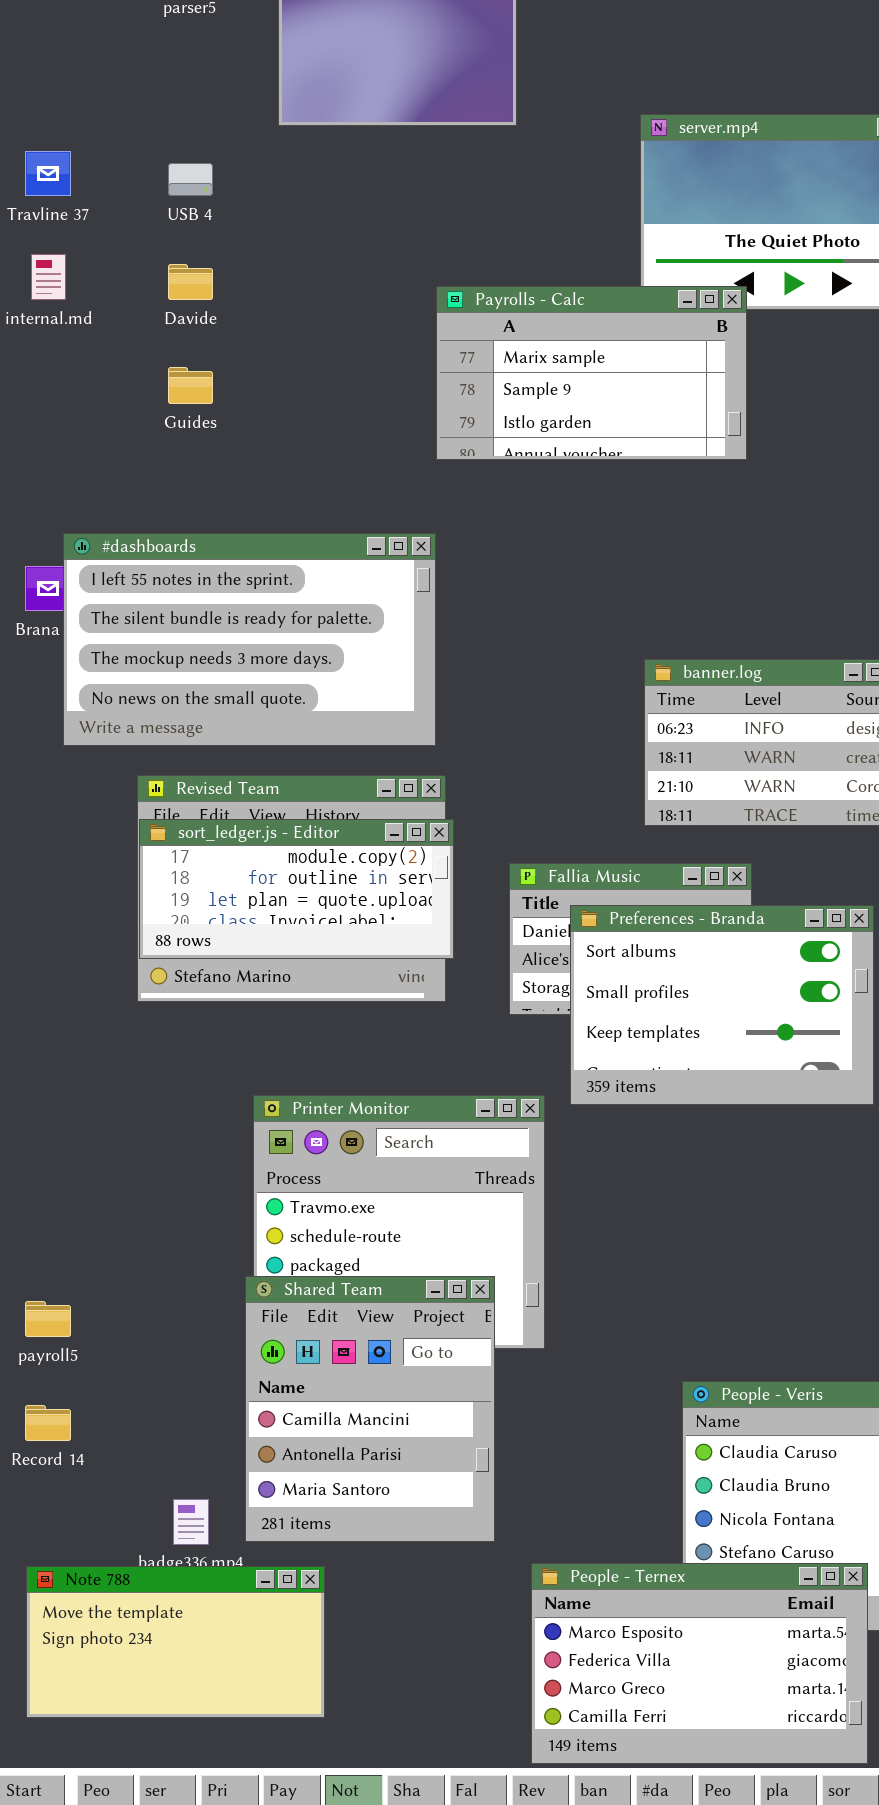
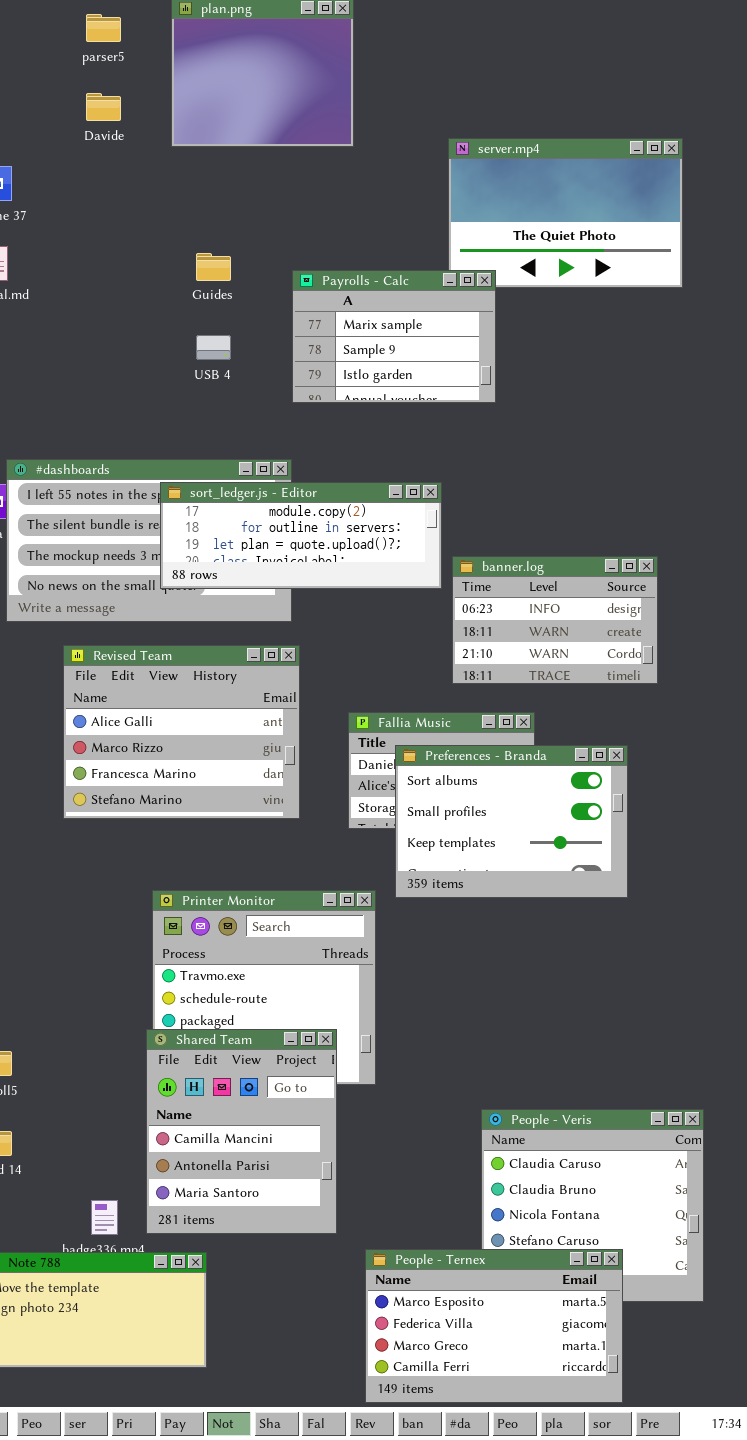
USB 4: [168,163,213,196] -> [196,335,231,360], moved
Davide: [168,264,213,300] -> [86,93,121,121], moved
Payrolls - Calc: [436,286,747,460] -> [292,270,496,403], resized
Guides: [168,367,213,404] -> [196,253,231,281], moved
sort_ledger.js - Editor: [139,819,454,959] -> [160,482,442,589], moved, resized

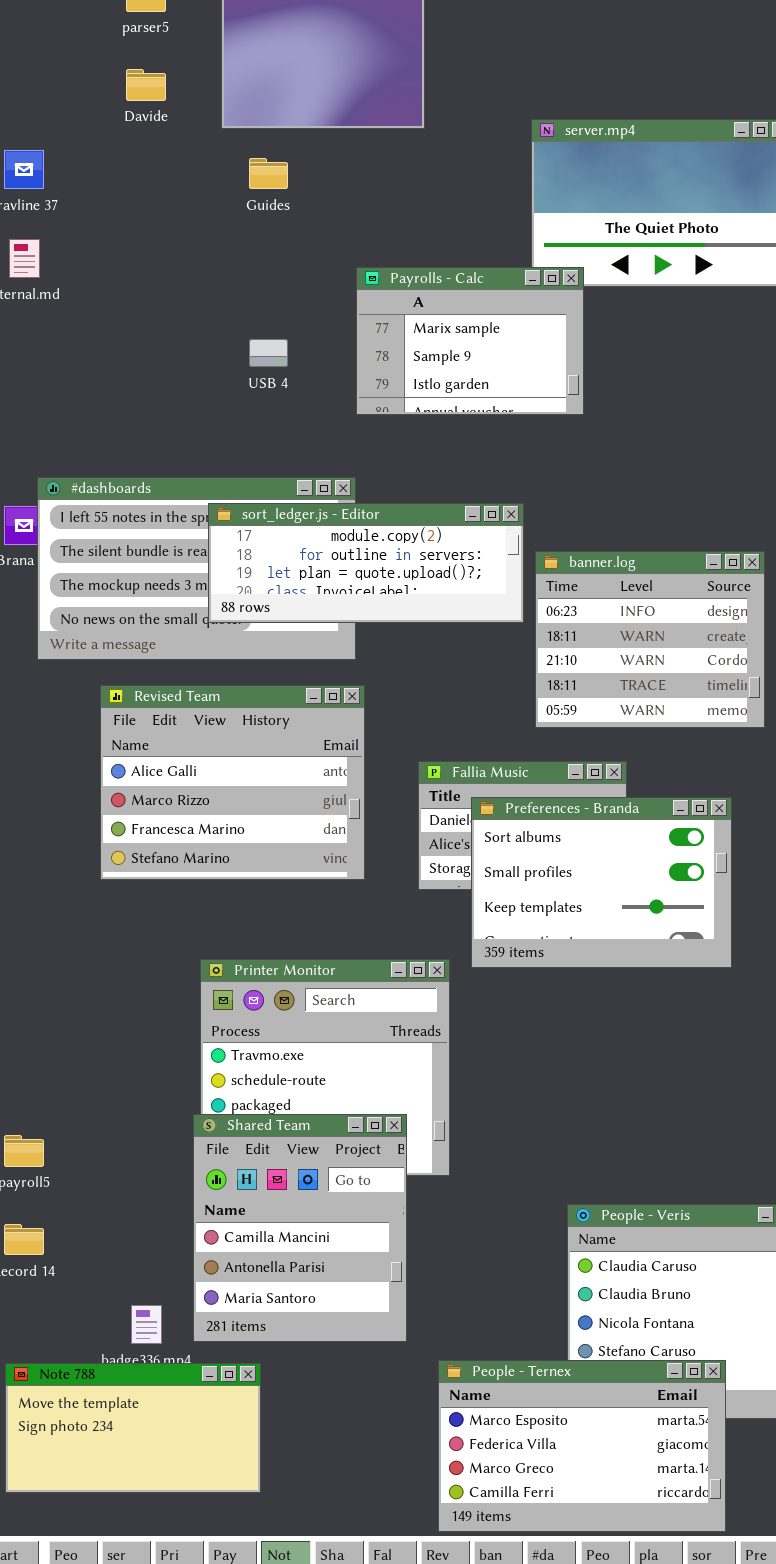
Guides: [196,253,231,281] -> [249,158,288,189], moved
banner.log: [452,556,658,684] -> [535,551,765,728], resized

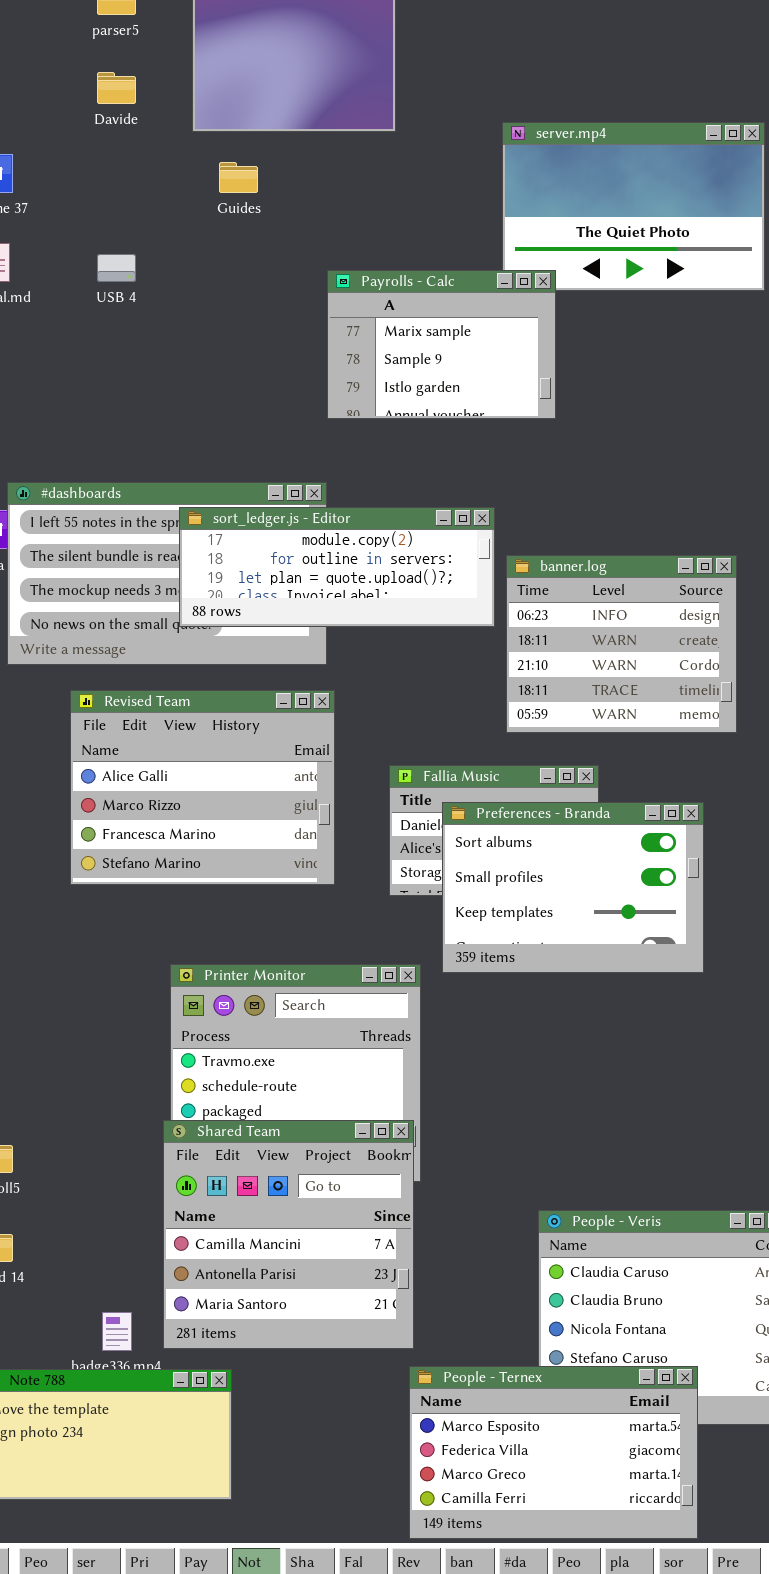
USB 4: [249,339,288,367] -> [97,254,136,282], moved
Shared Team: [193,1114,407,1342] -> [163,1120,414,1349], resized

